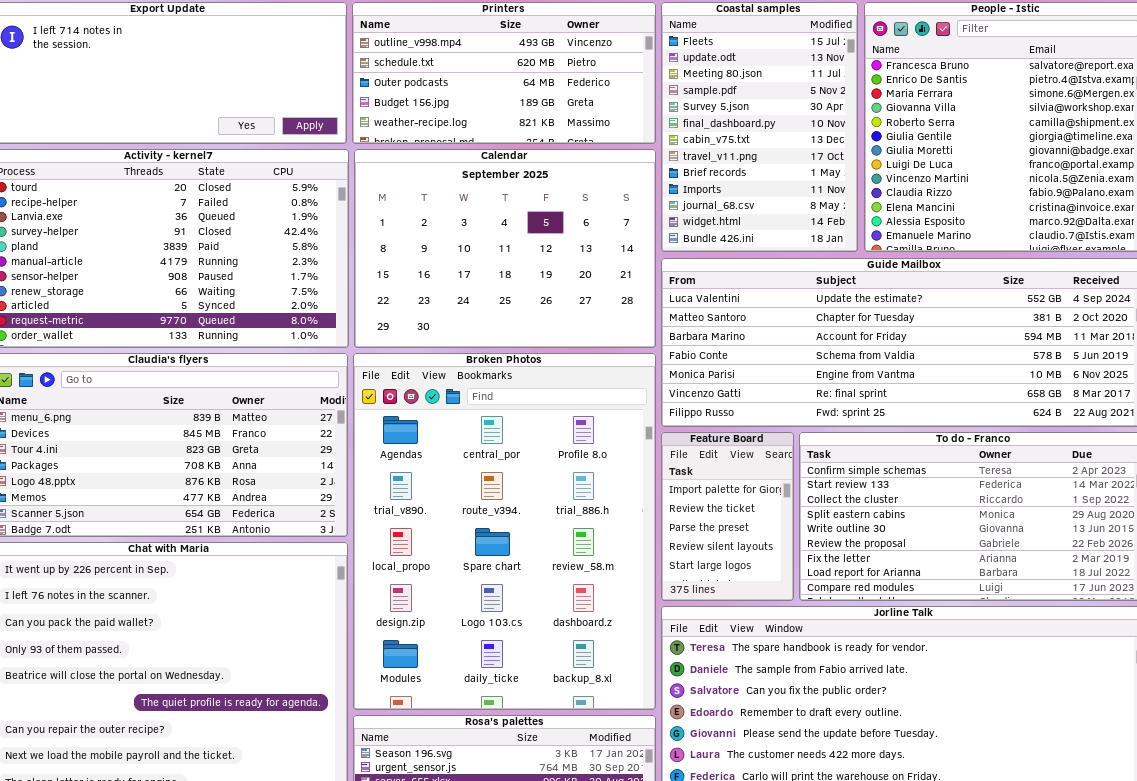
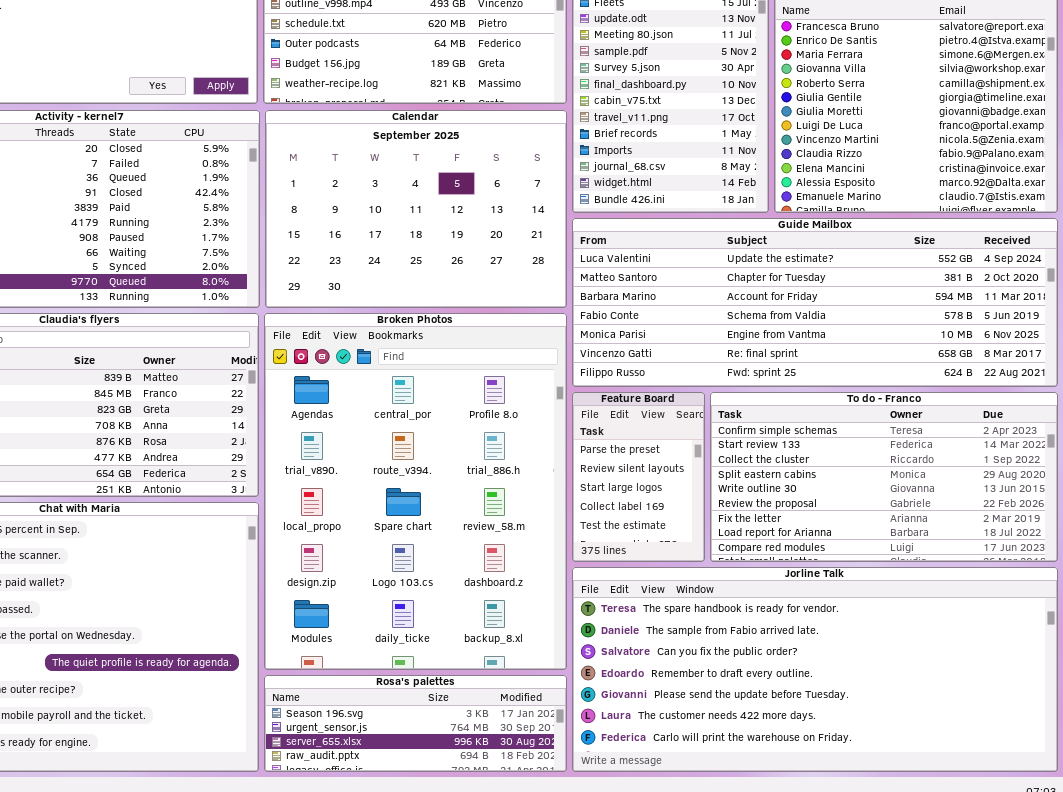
Feature Board: [661,432,794,601] -> [572,392,705,562], scrolled down 2 rows

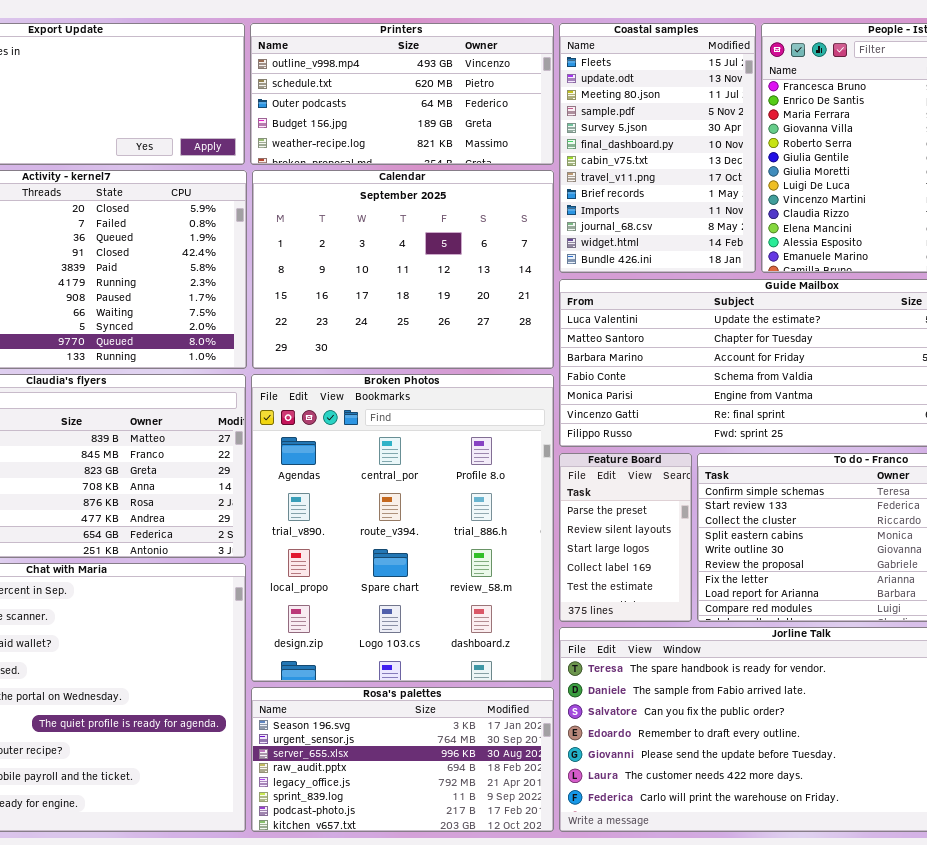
Broken Photos: [264,313,567,670] -> [251,374,554,682], resized
Rosa's palettes: [264,675,567,772] -> [251,687,554,832], resized

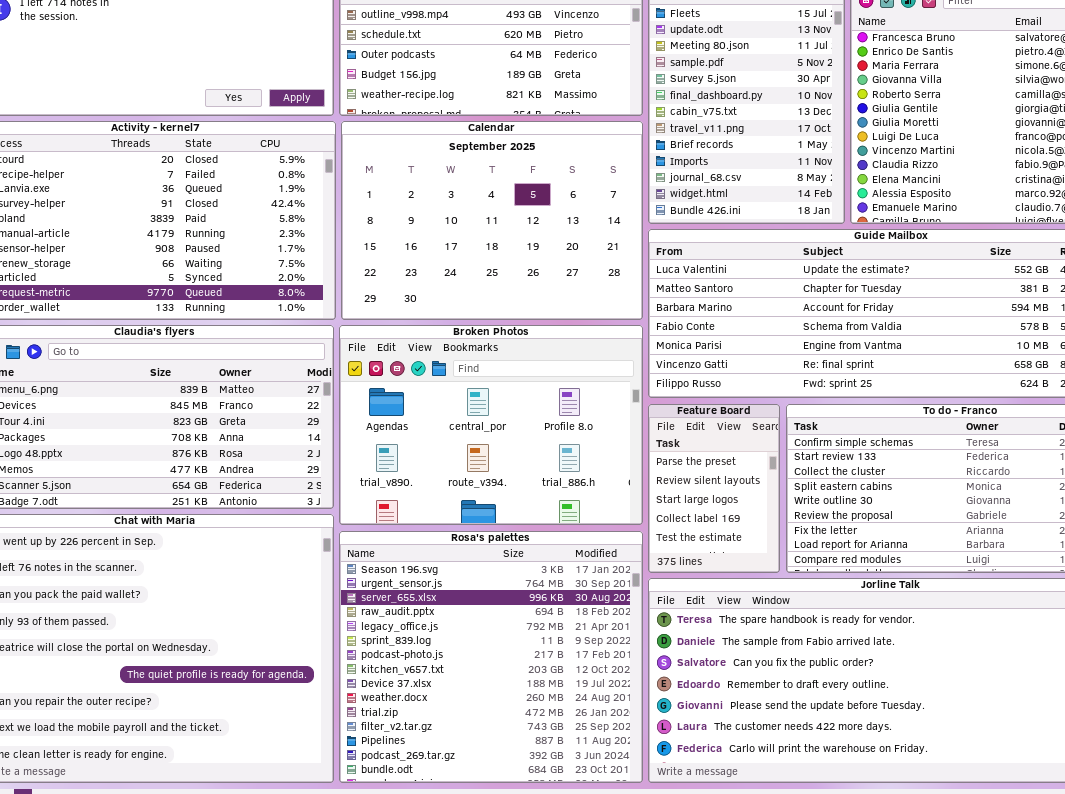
Broken Photos: [251,374,554,682] -> [339,325,643,525], resized
Rosa's palettes: [251,687,554,832] -> [339,531,643,783], resized

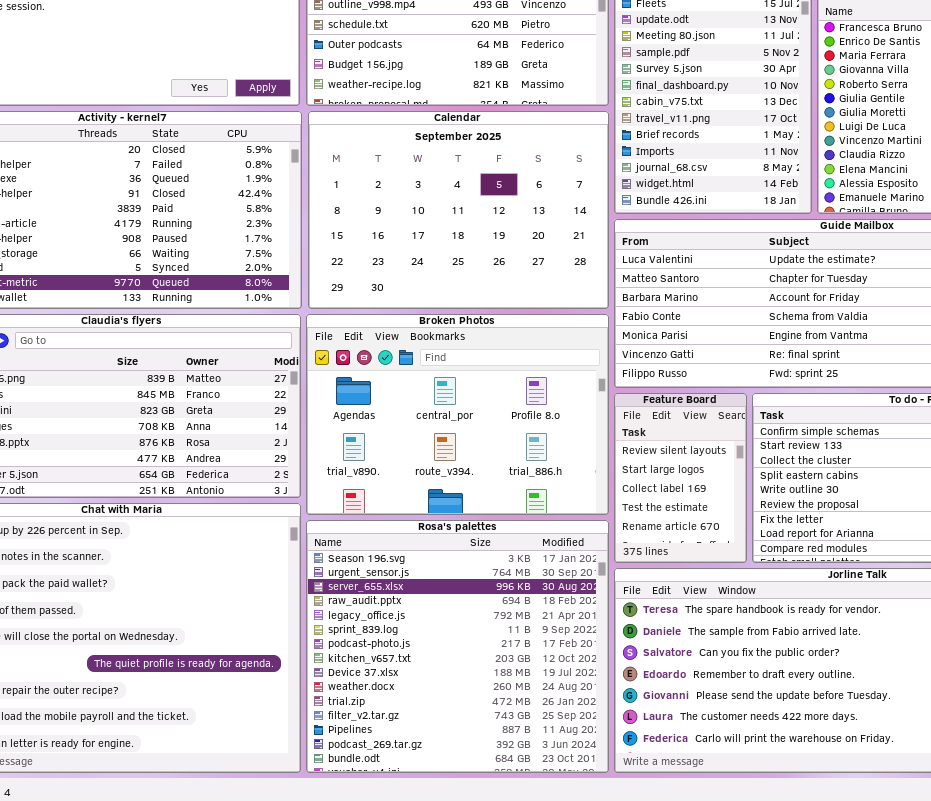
Feature Board: [648,404,780,573] -> [614,393,747,563], scrolled down 1 row

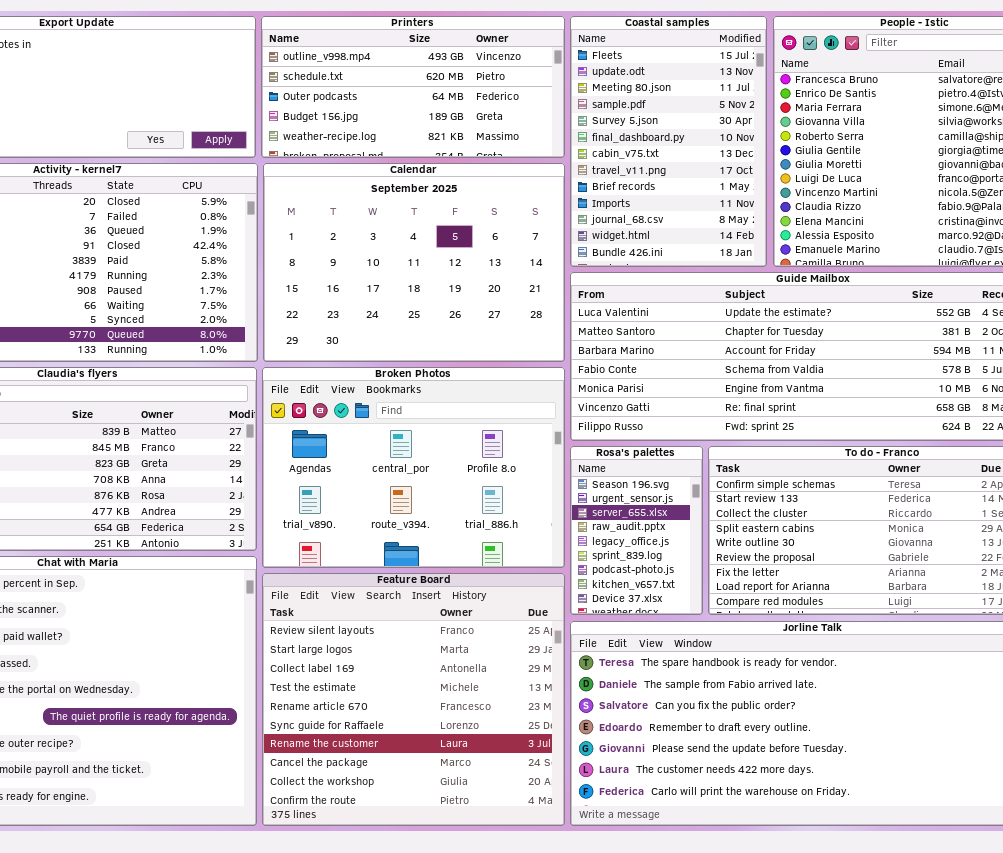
Feature Board: [614,393,747,563] -> [262,573,565,826], moved, resized
Rosa's palettes: [306,520,609,773] -> [570,446,703,615], moved, resized

